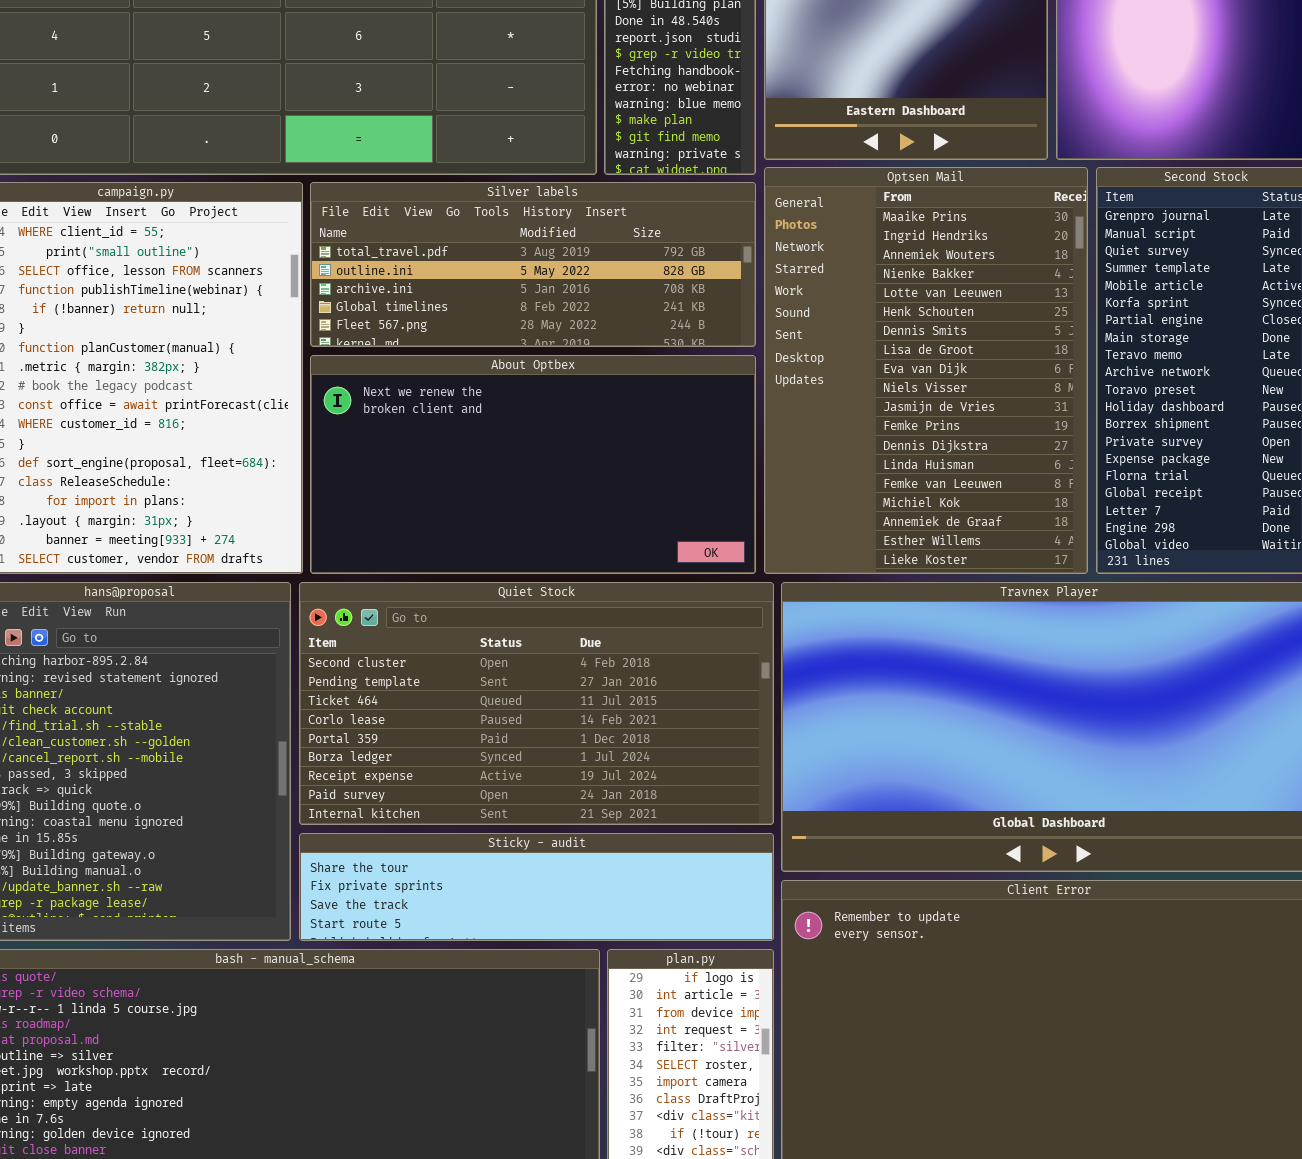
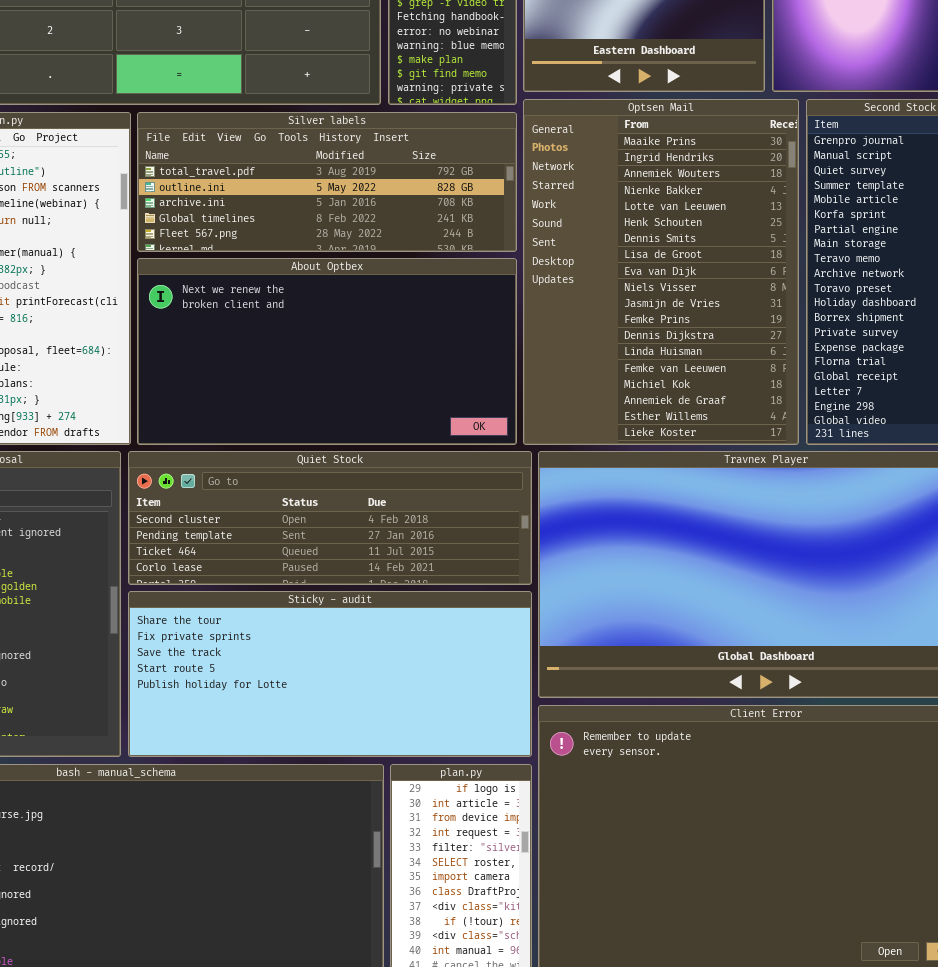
Quiet Stock: [299,582,774,825] -> [128,451,532,585], resized
Sticky - audit: [299,833,774,941] -> [128,591,532,757], resized

